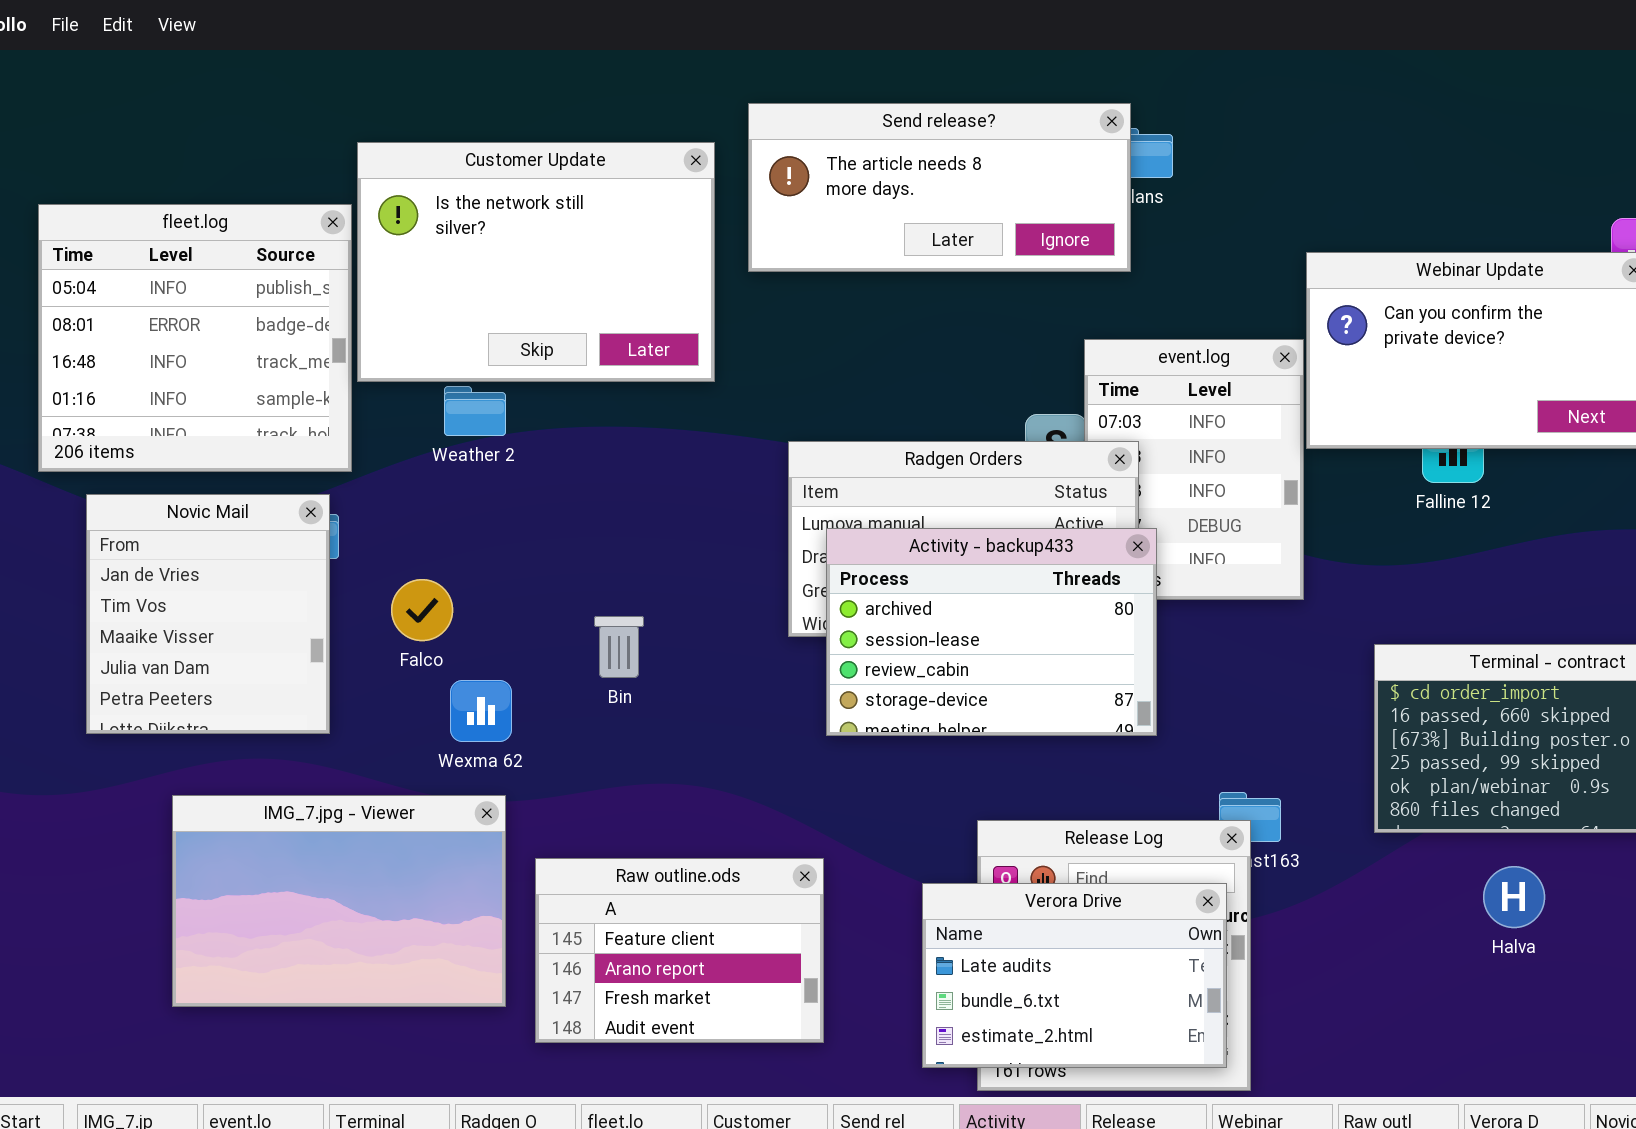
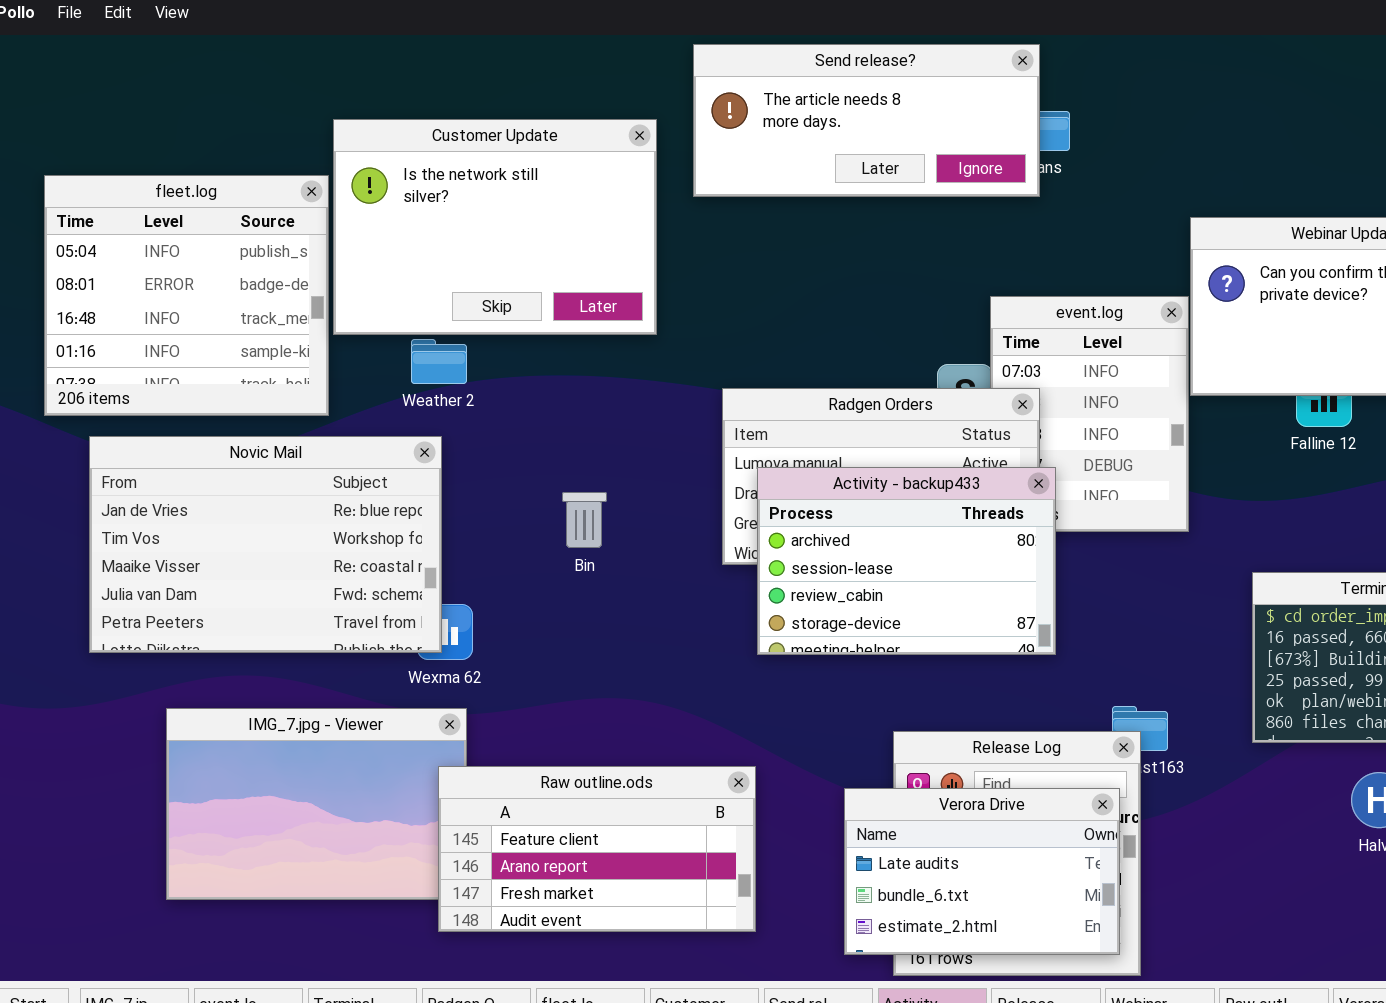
Send release?: [748,103,1131,272] -> [693,44,1040,197], moved
Novic Mail: [86,494,330,734] -> [89,436,442,653], resized
Bin: [594,616,644,678] -> [562,492,607,548], moved
Raw outline.ods: [535,858,824,1043] -> [438,766,756,932], resized

